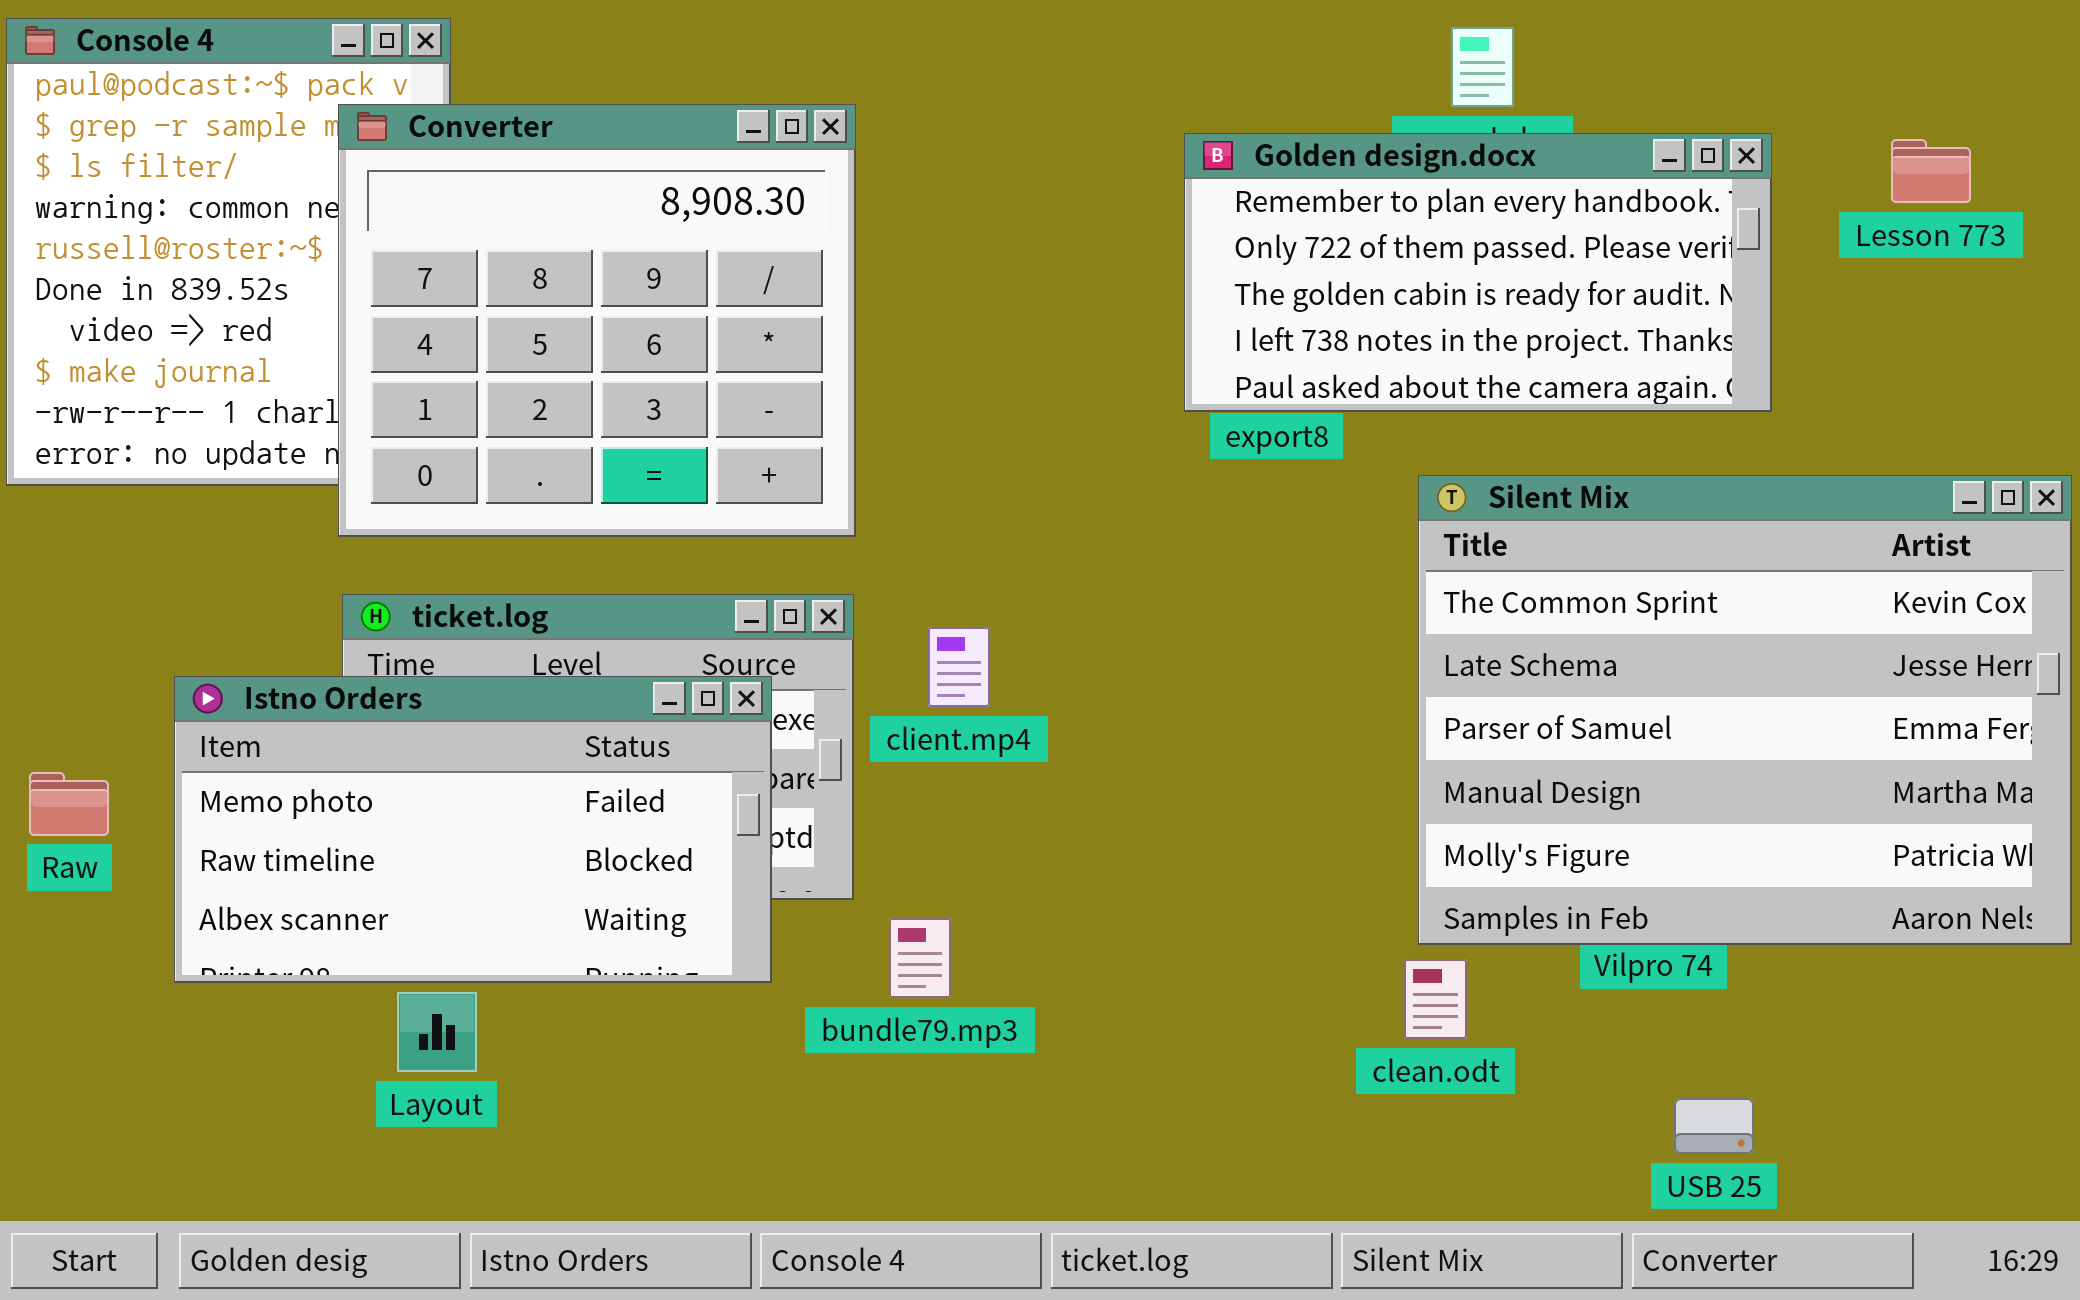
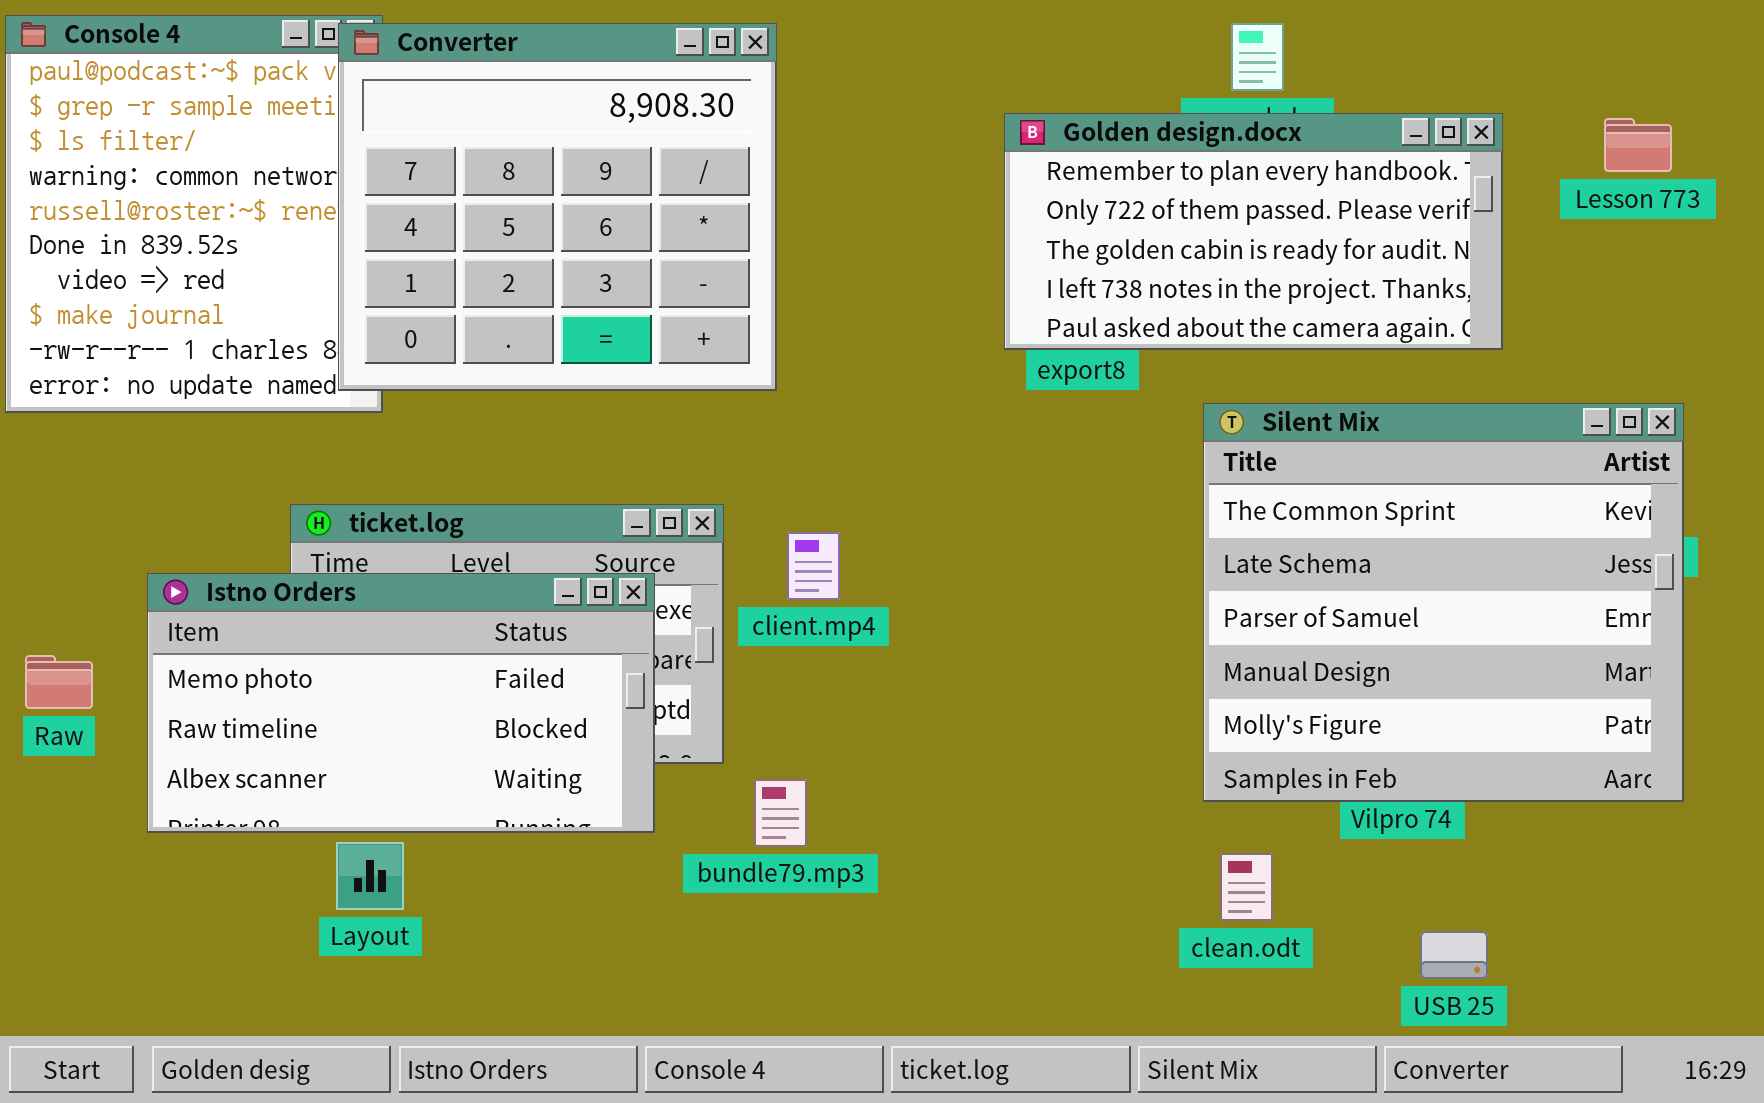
Converter: [338,104,856,537] -> [338,23,777,391], moved
Silent Mix: [1418,475,2072,945] -> [1203,403,1684,802], resized
clean.odt: [1404,959,1467,1039] -> [1220,853,1273,921], moved

